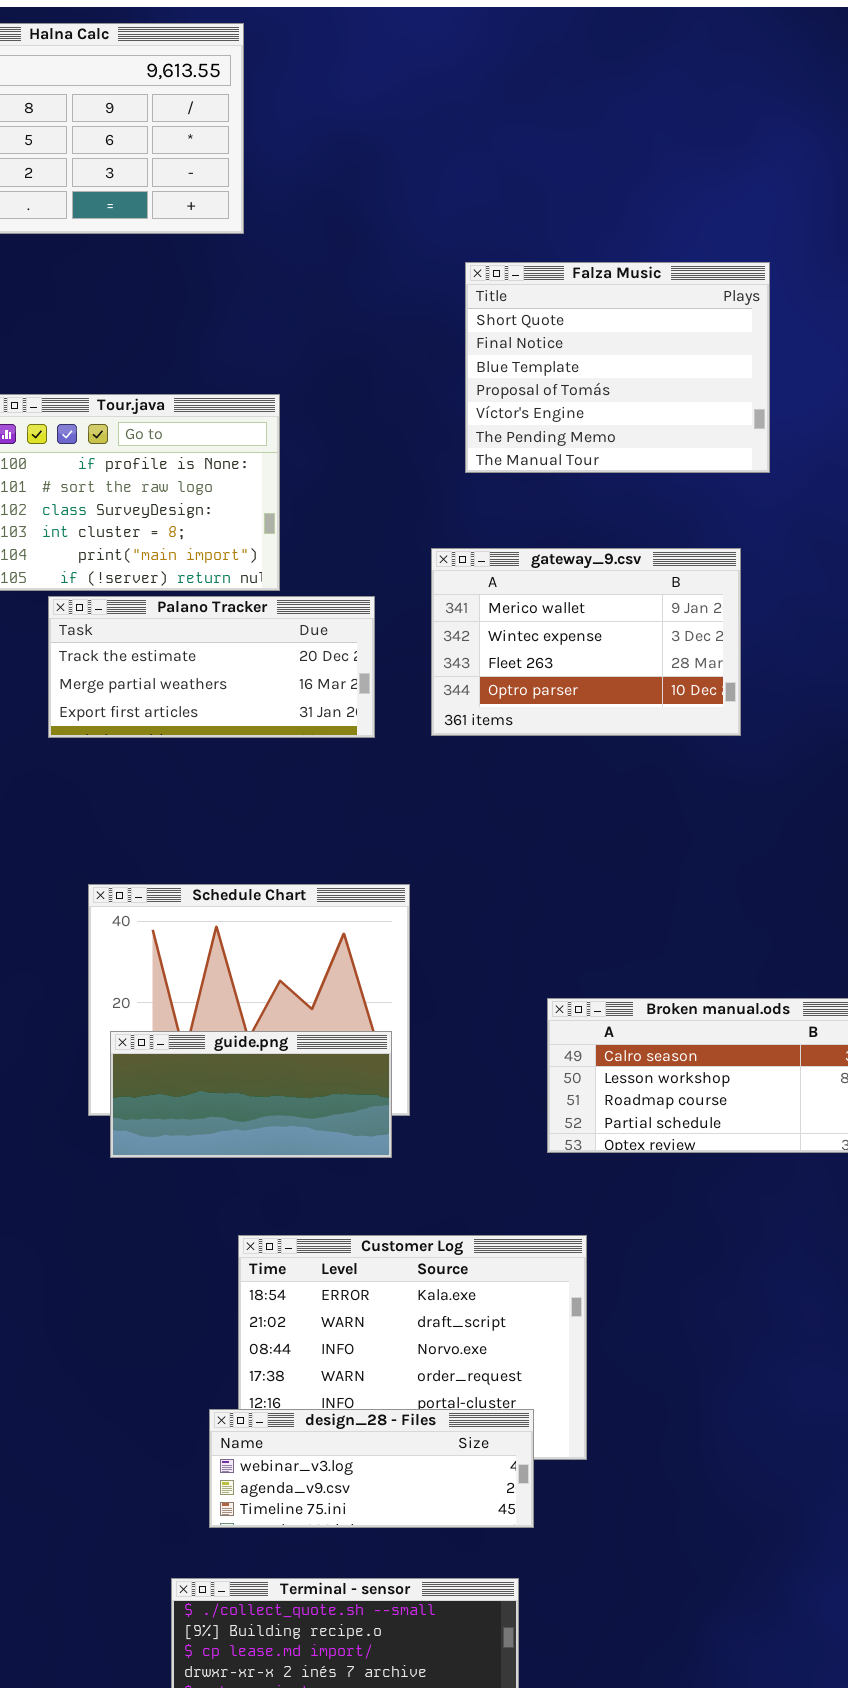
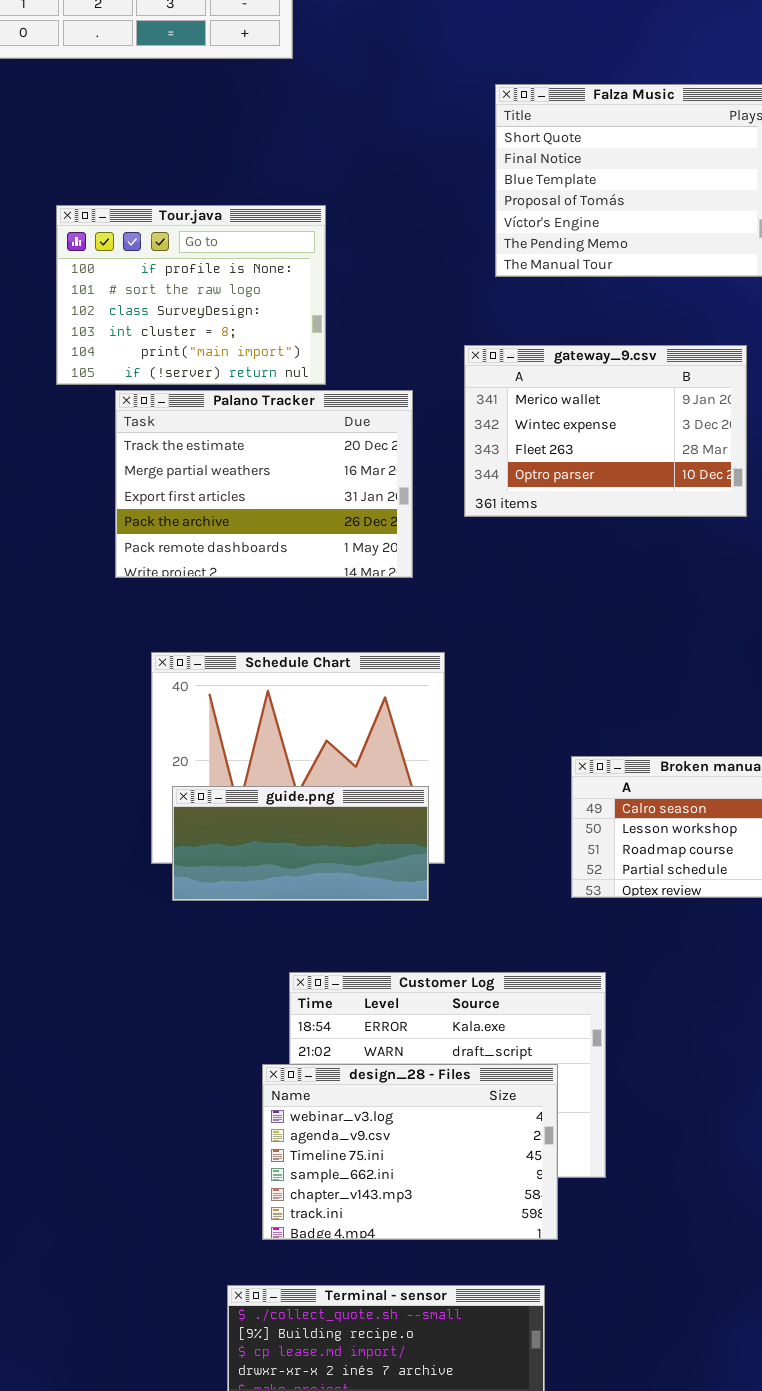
Palano Tracker: [48,596,375,738] -> [115,390,413,578], resized
design_28 - Files: [209,1409,534,1528] -> [262,1064,558,1240], resized

